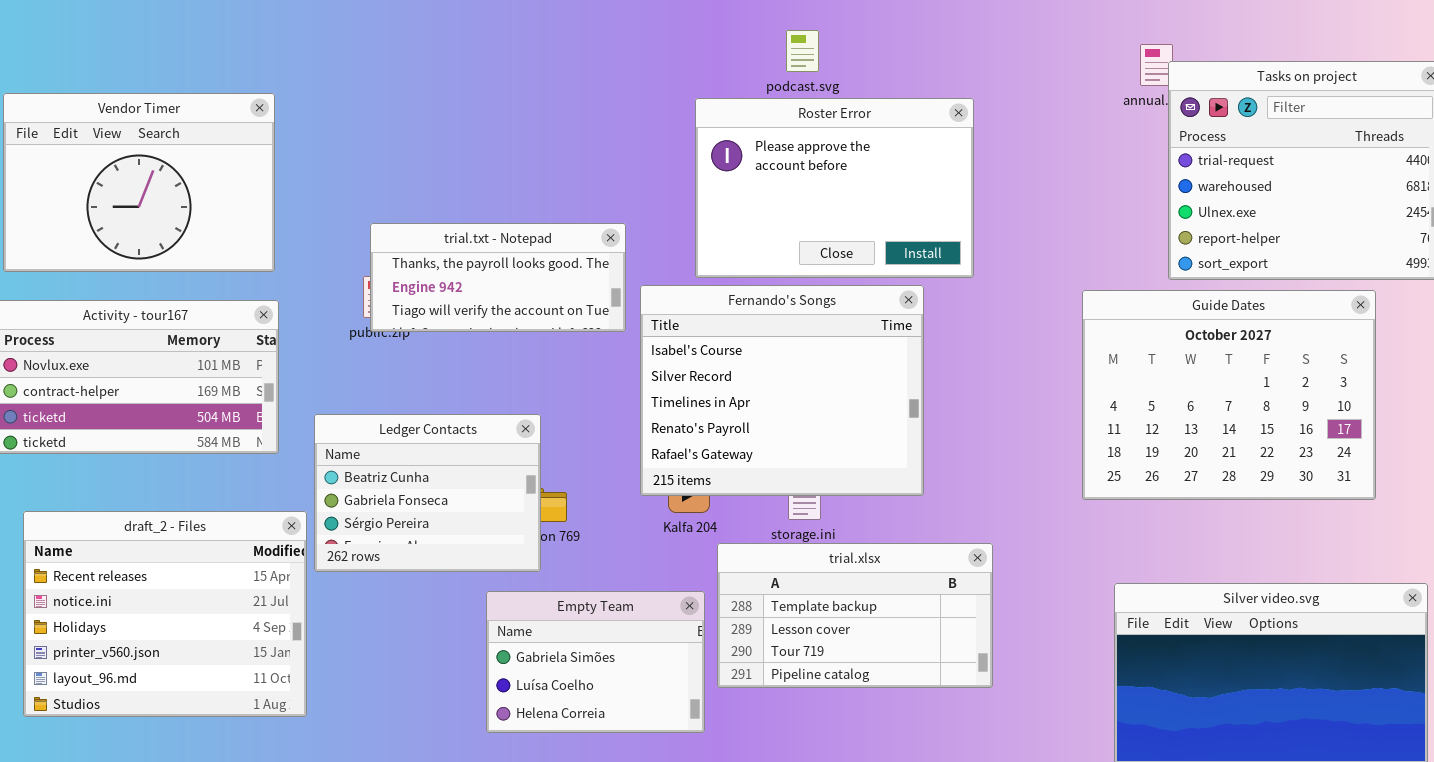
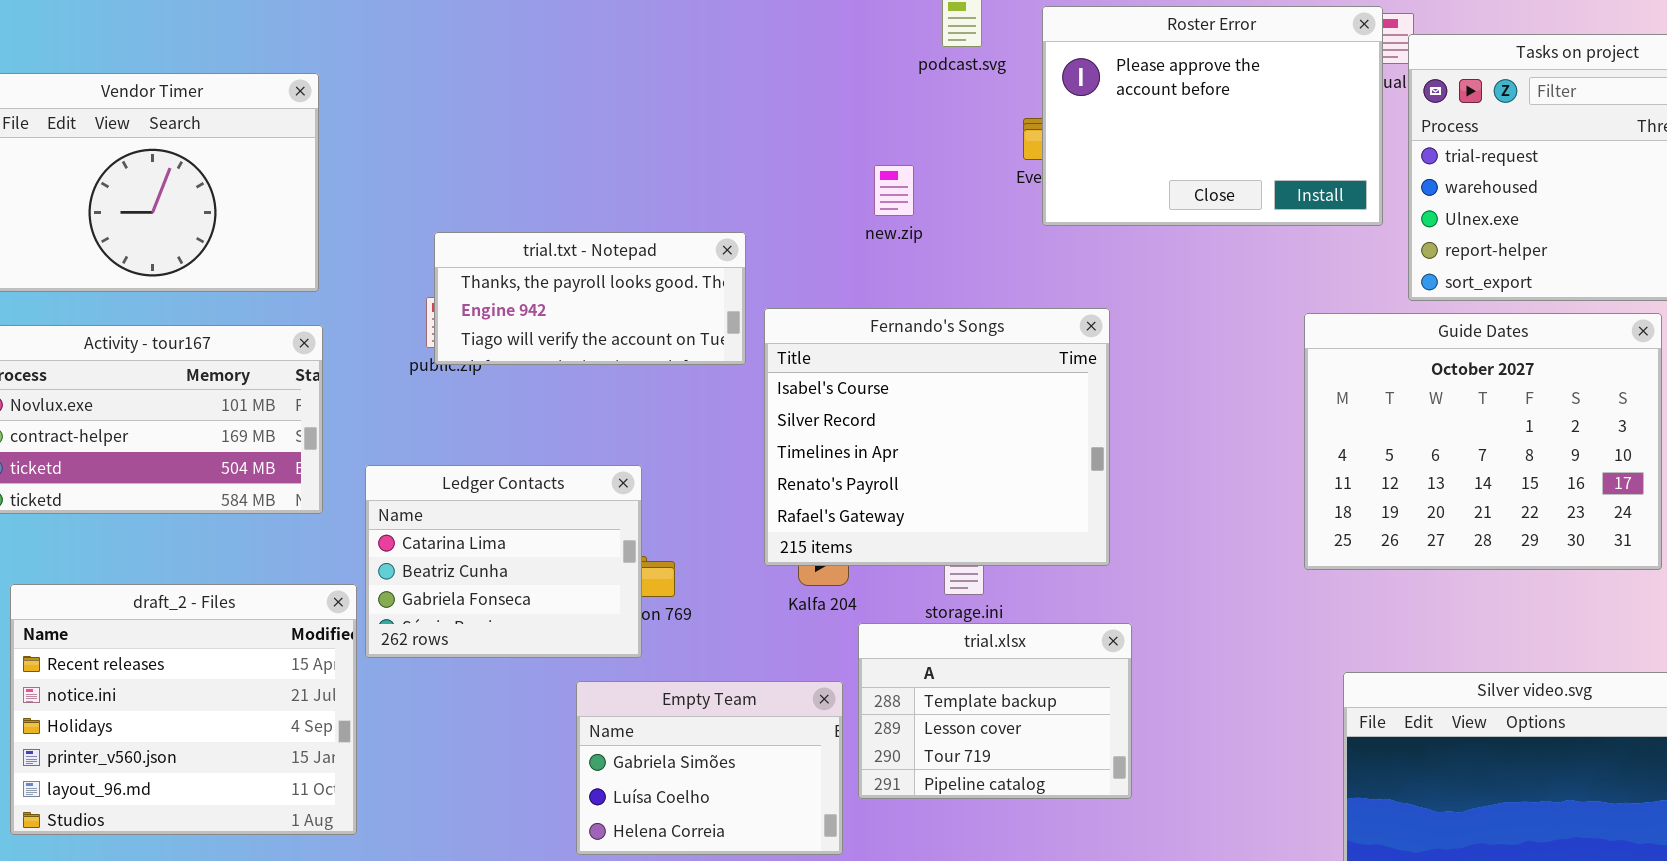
Roster Error: [695,98,974,278] -> [1042,6,1383,226], moved
Ledger Contacts: [314,414,541,572] -> [365,465,642,658], scrolled up 1 row
trial.xlsx: [717,543,993,688] -> [858,623,1132,799], resized

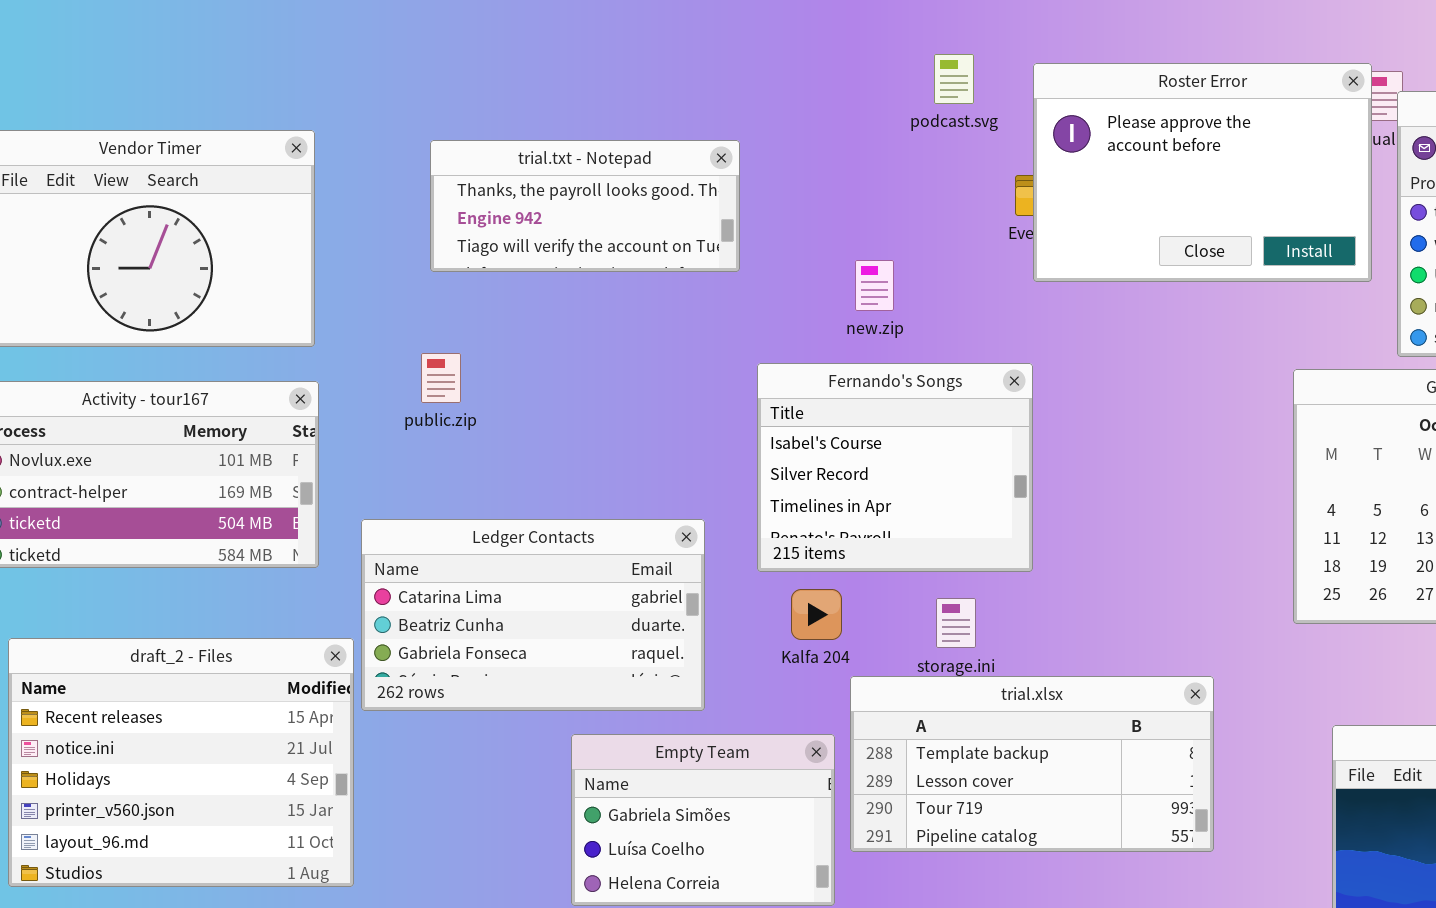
new.zip: [874,165,914,216] -> [855,260,894,311], moved
trial.txt - Notepad: [434,232,746,365] -> [430,140,740,272], moved
Fernando's Songs: [764,308,1110,566] -> [757,363,1033,572], resized
Ledger Contacts: [365,465,642,658] -> [361,519,705,711], resized
trial.xlsx: [858,623,1132,799] -> [850,676,1214,852], resized

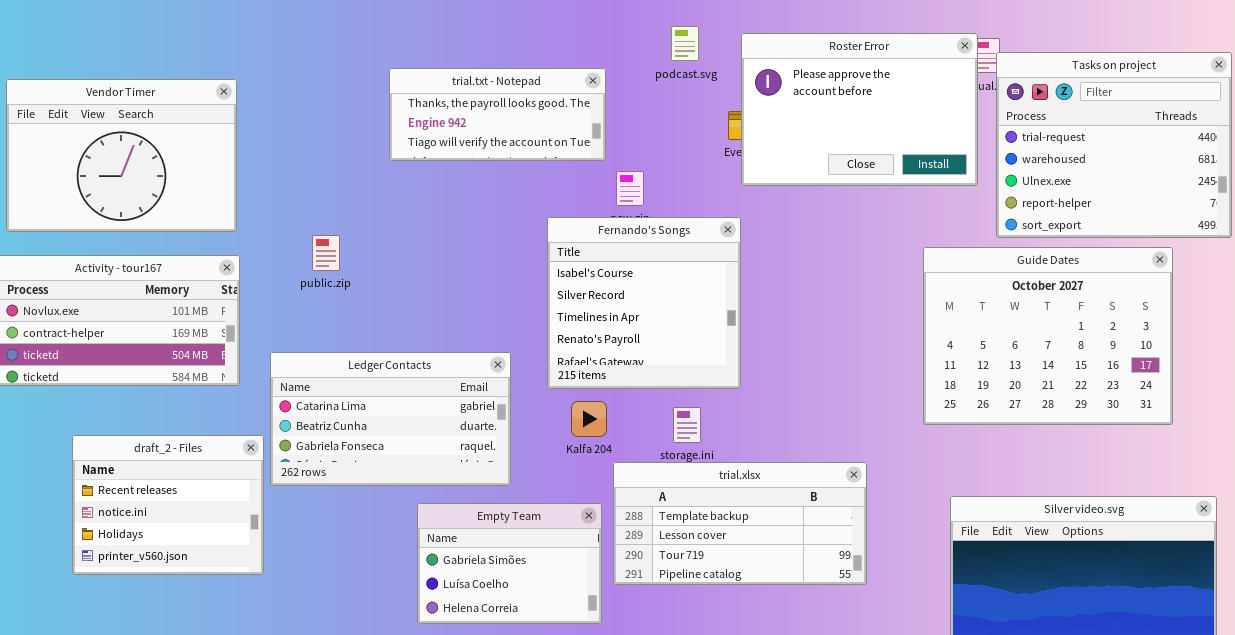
trial.txt - Notepad: [430,140,740,272] -> [389,68,606,161], moved
Fernando's Songs: [757,363,1033,572] -> [547,217,741,389], resized
draft_2 - Files: [8,638,354,887] -> [72,435,264,575], resized

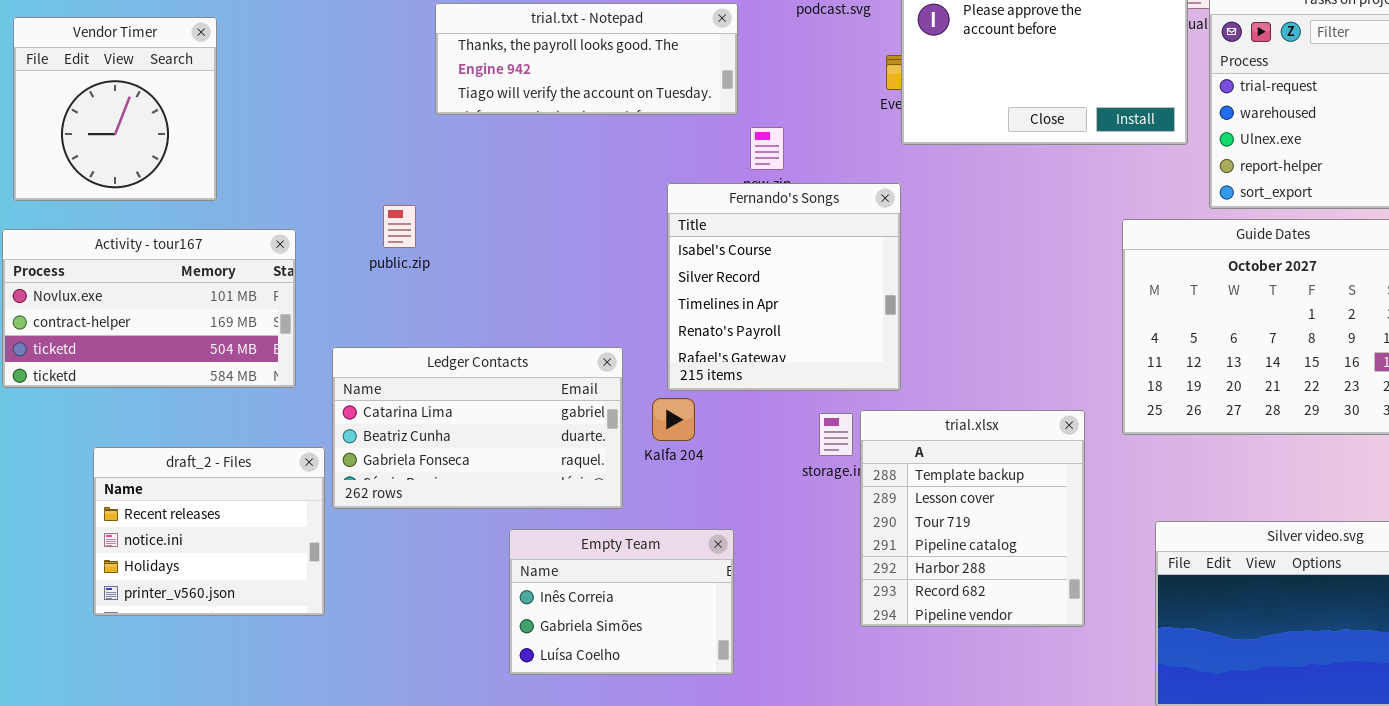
trial.txt - Notepad: [389,68,606,161] -> [435,3,738,115], resized
Vendor Timer: [6,79,237,232] -> [13,17,217,201], resized
Kalfa 204: [571,401,607,437] -> [652,398,695,441], moved
trial.xlsx: [613,462,867,585] -> [860,410,1085,627], moved, resized
Empty Team: [417,503,602,624] -> [509,529,734,675], scrolled up 1 row

